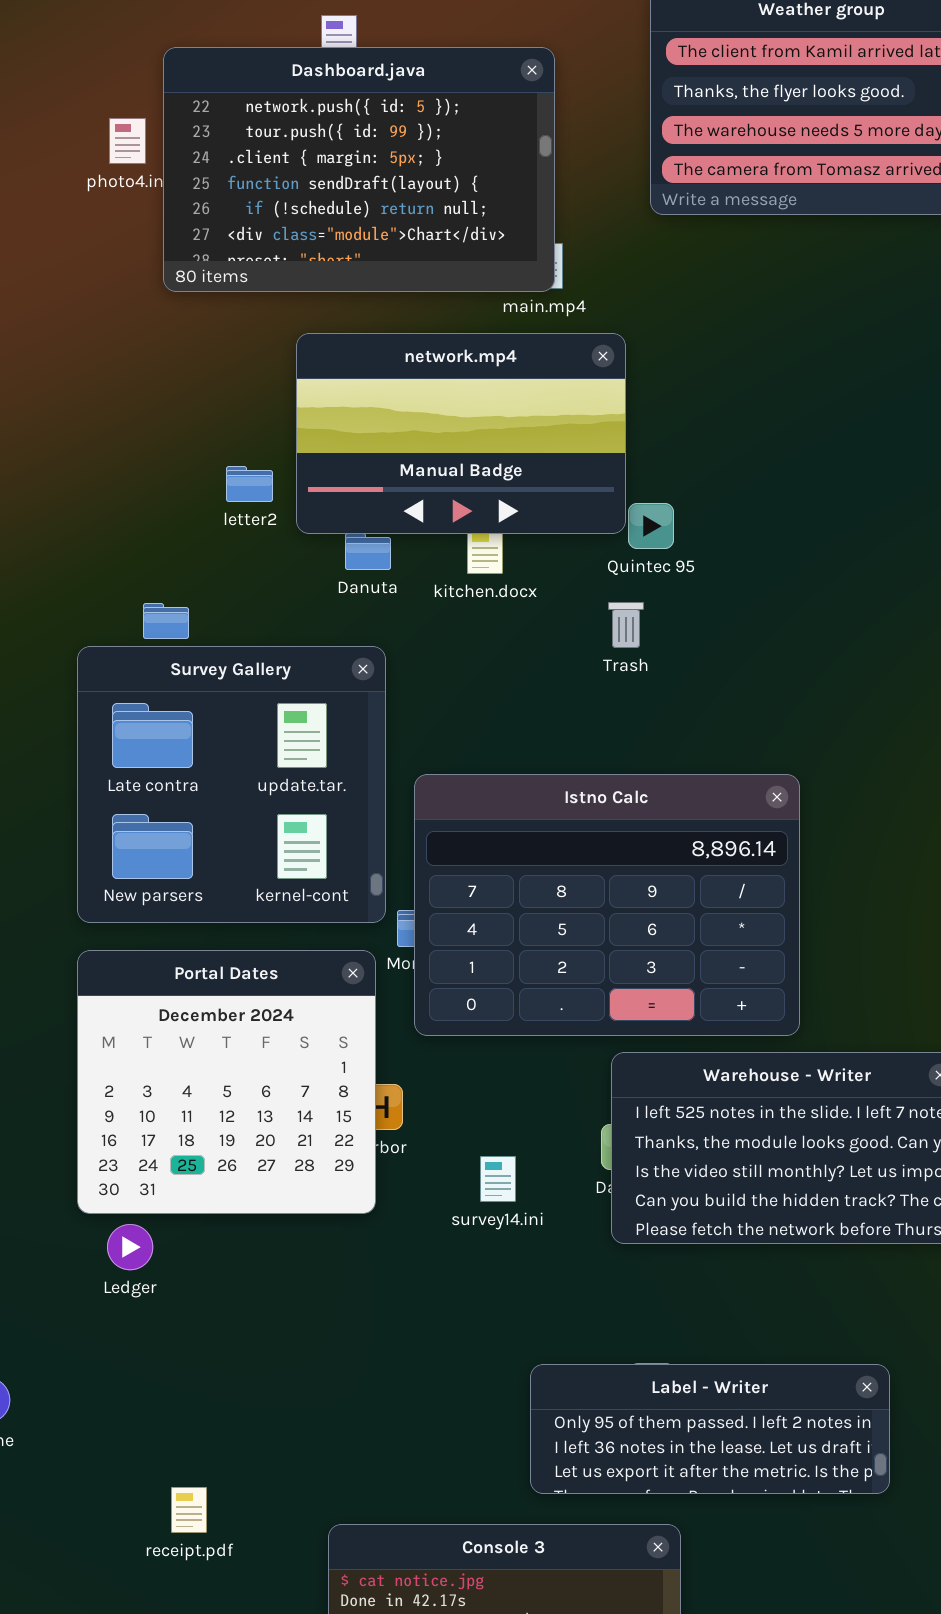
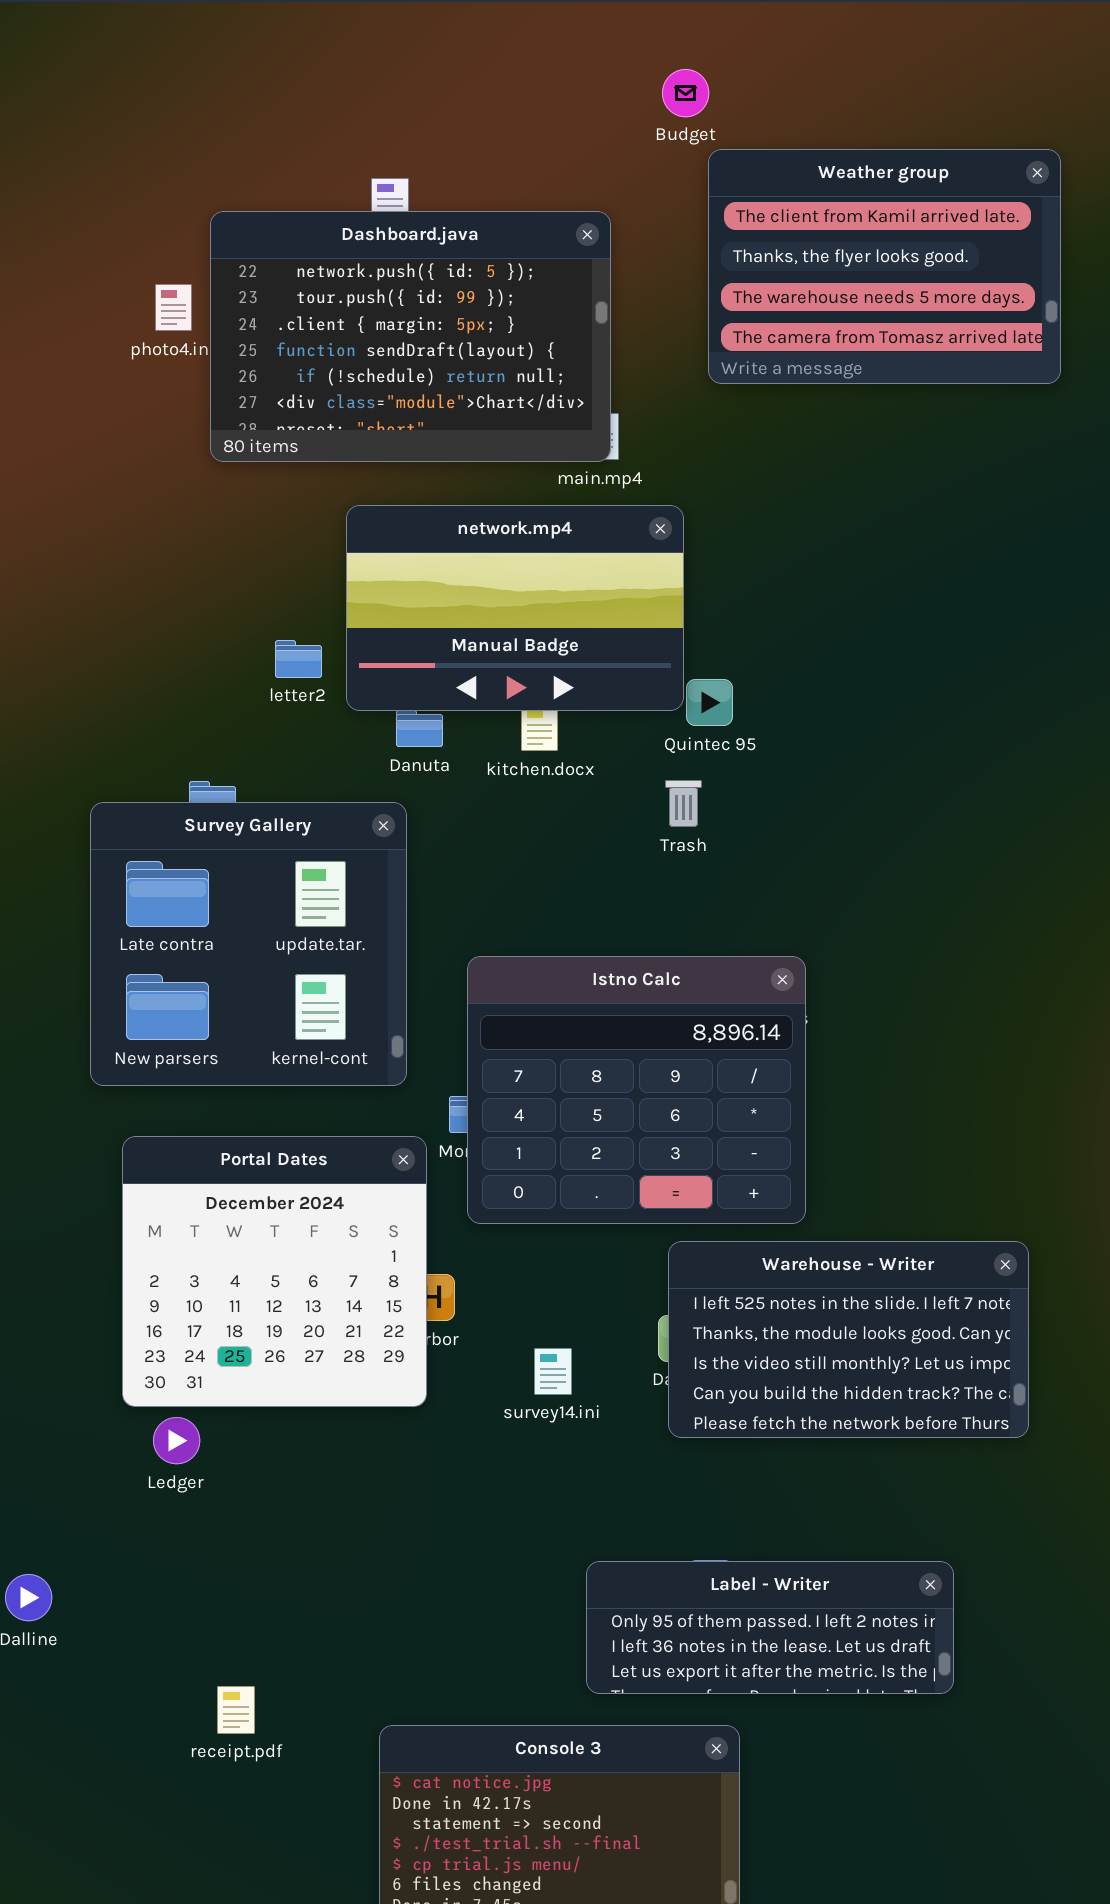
Survey Gallery: [77,646,386,923] -> [90,802,407,1086], moved
Istno Calc: [414,774,800,1036] -> [467,956,806,1224], resized

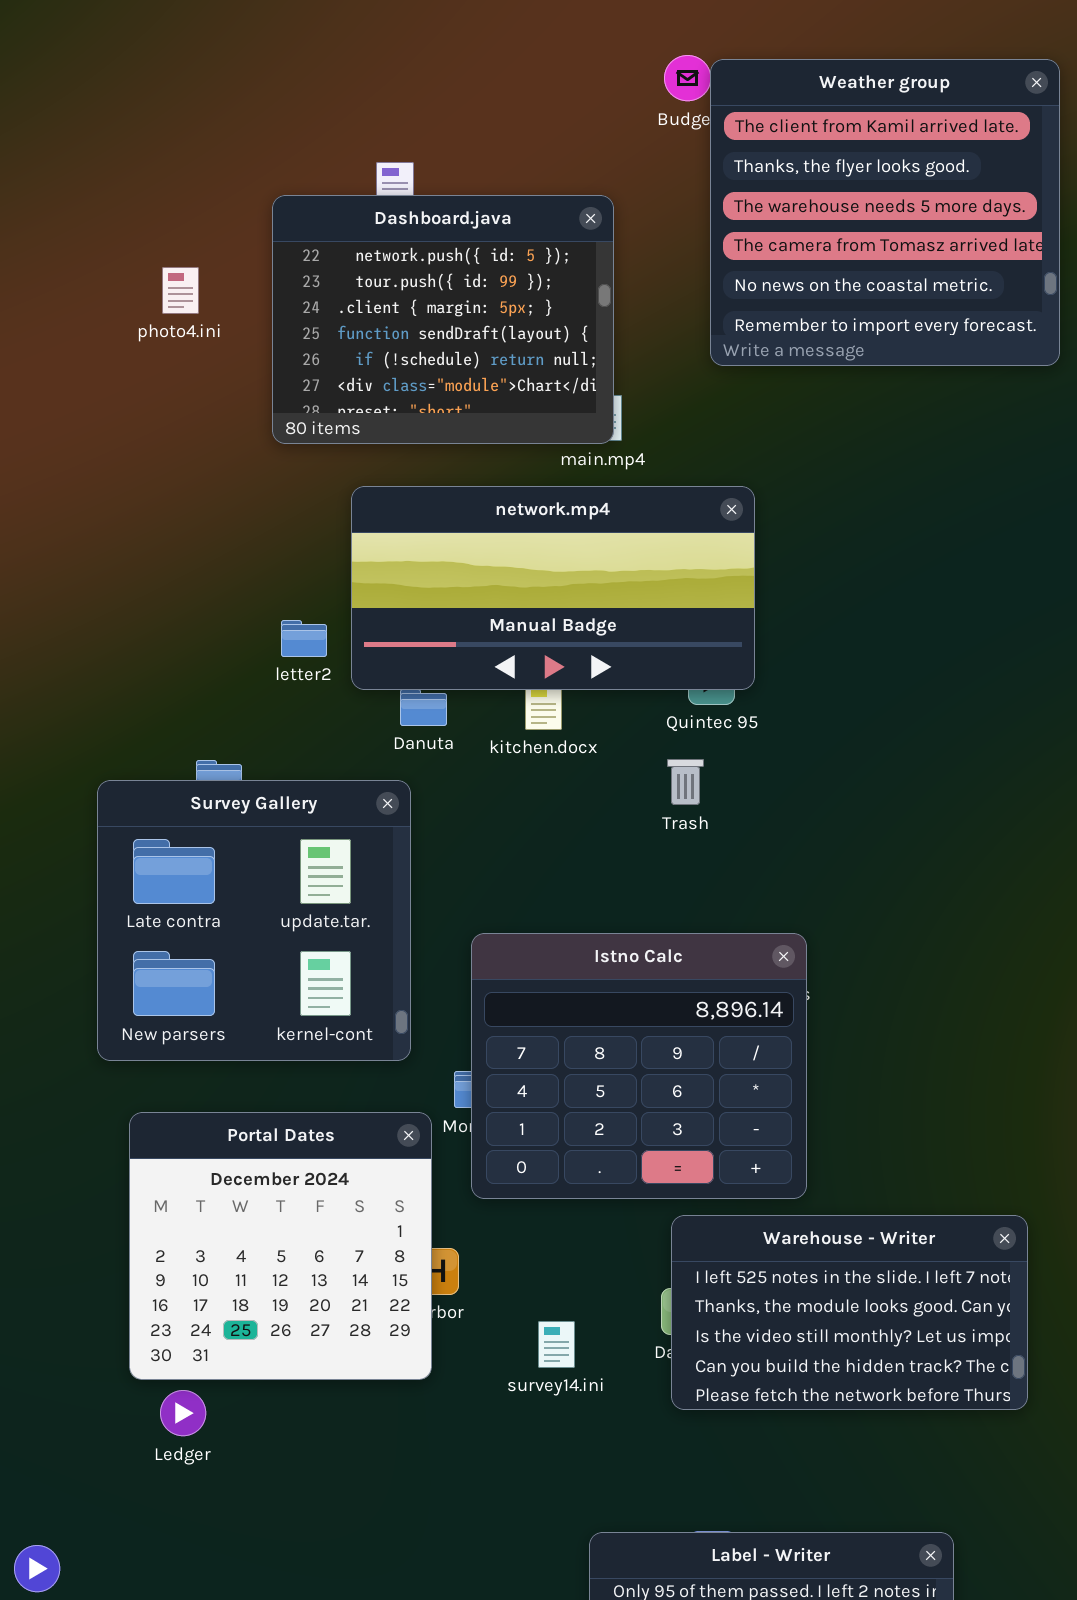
Weather group: [708,149,1061,384] -> [710,59,1060,366], resized
Dashboard.java: [210,211,611,462] -> [272,195,614,444], resized
network.mp4: [346,505,684,711] -> [351,486,755,690], resized

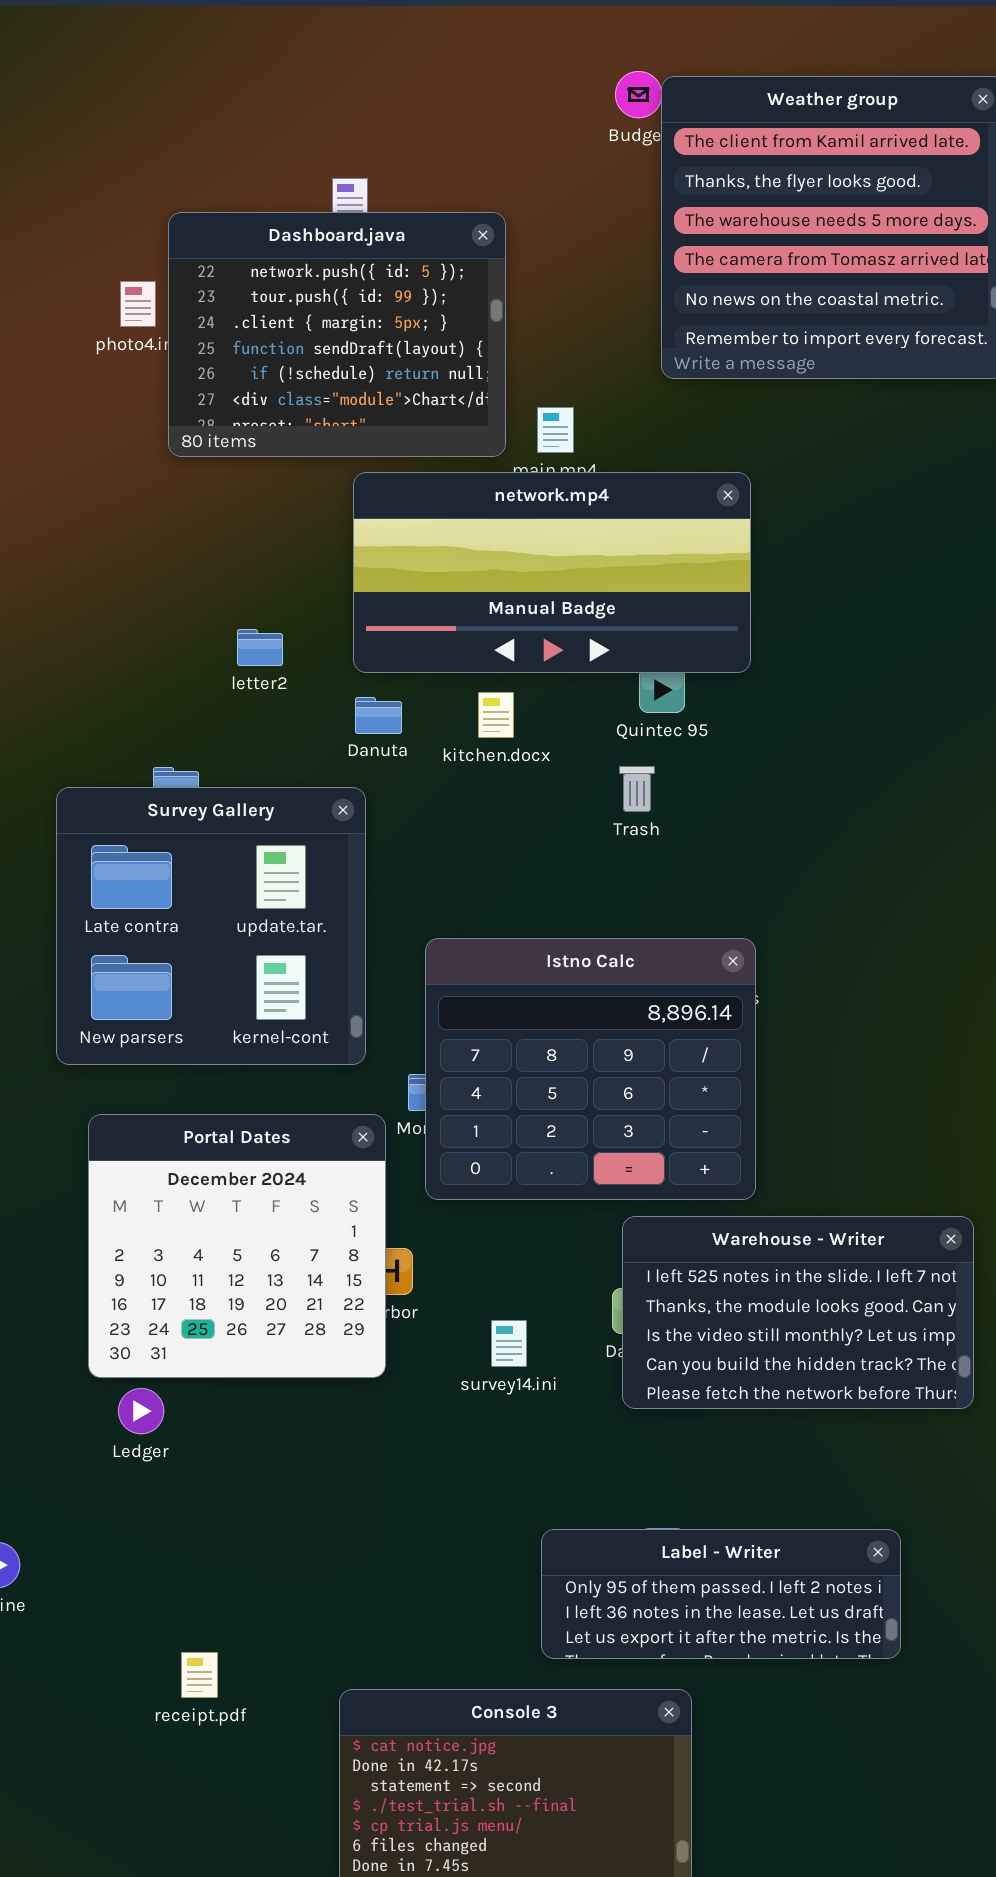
Dashboard.java: [272,195,614,444] -> [168,212,506,457], moved
network.mp4: [351,486,755,690] -> [353,472,751,673], moved

